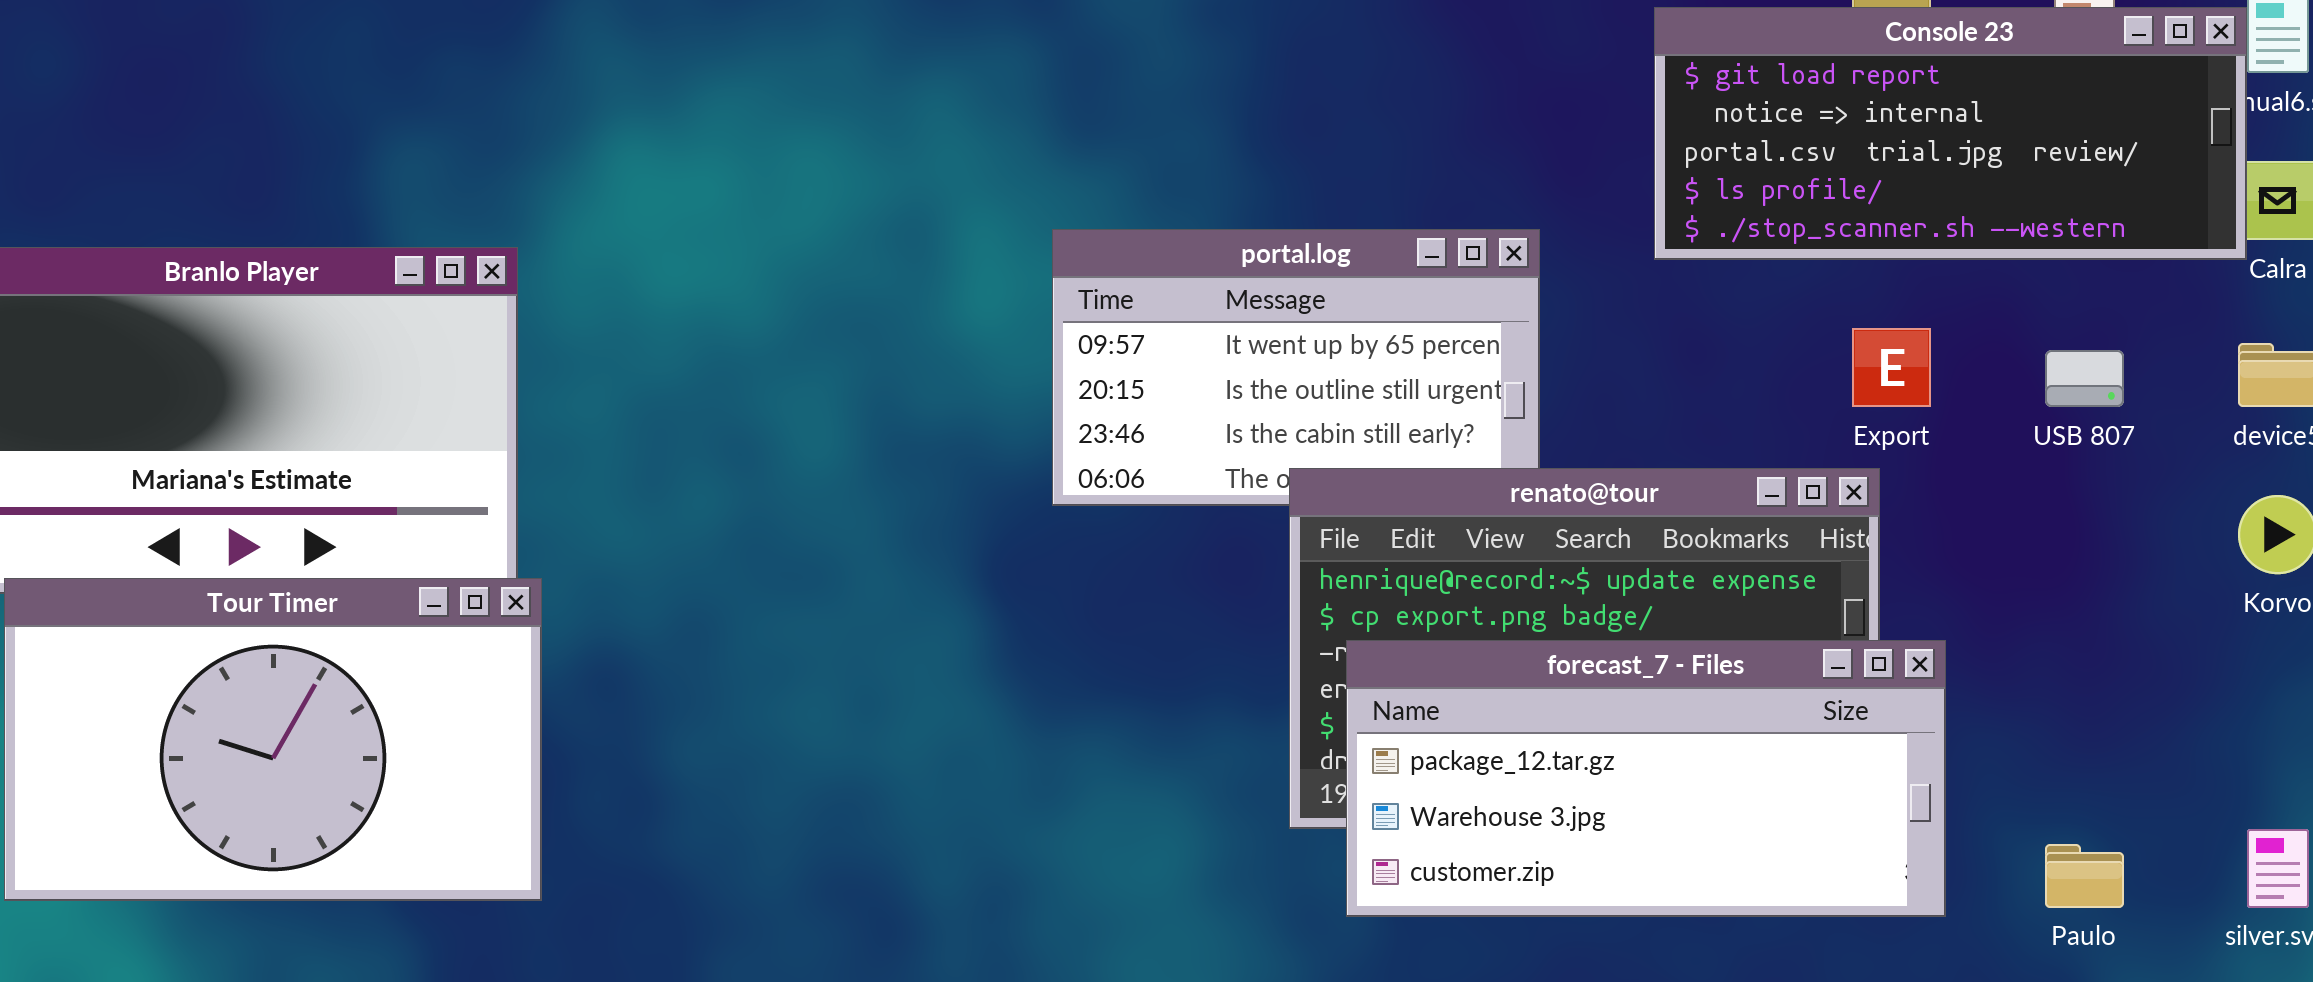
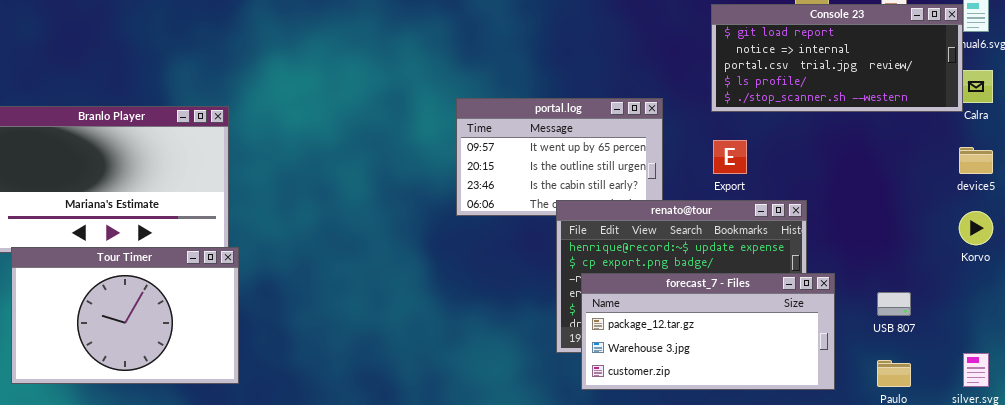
Export: [1852,328,1931,407] -> [713,140,747,174], moved
USB 807: [2045,350,2124,407] -> [877,292,911,316], moved

